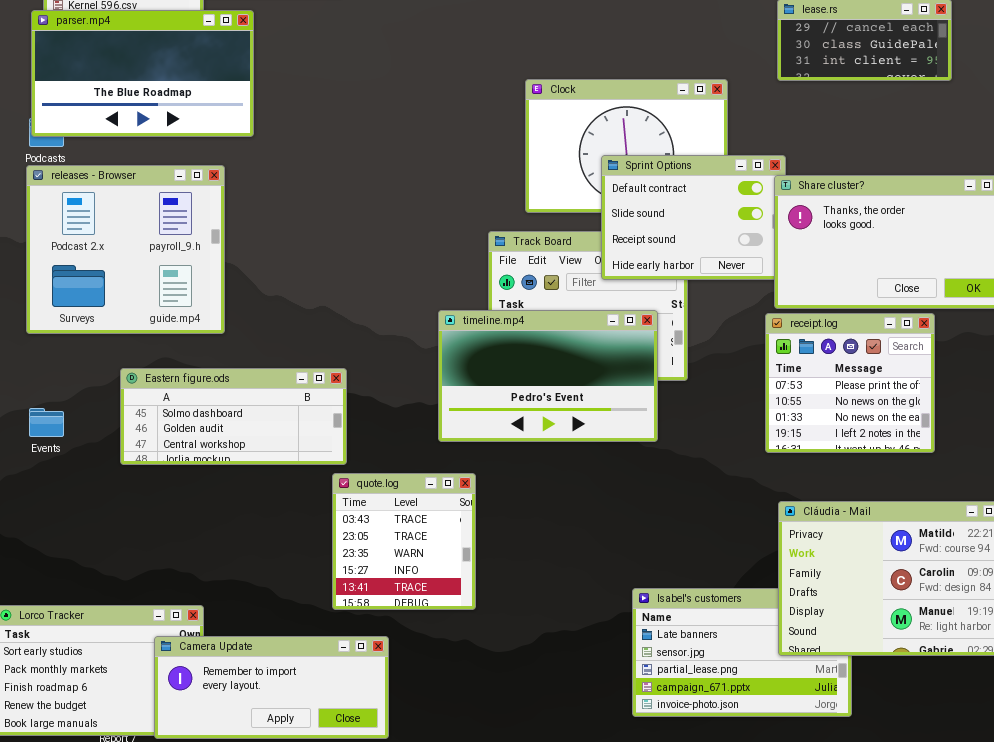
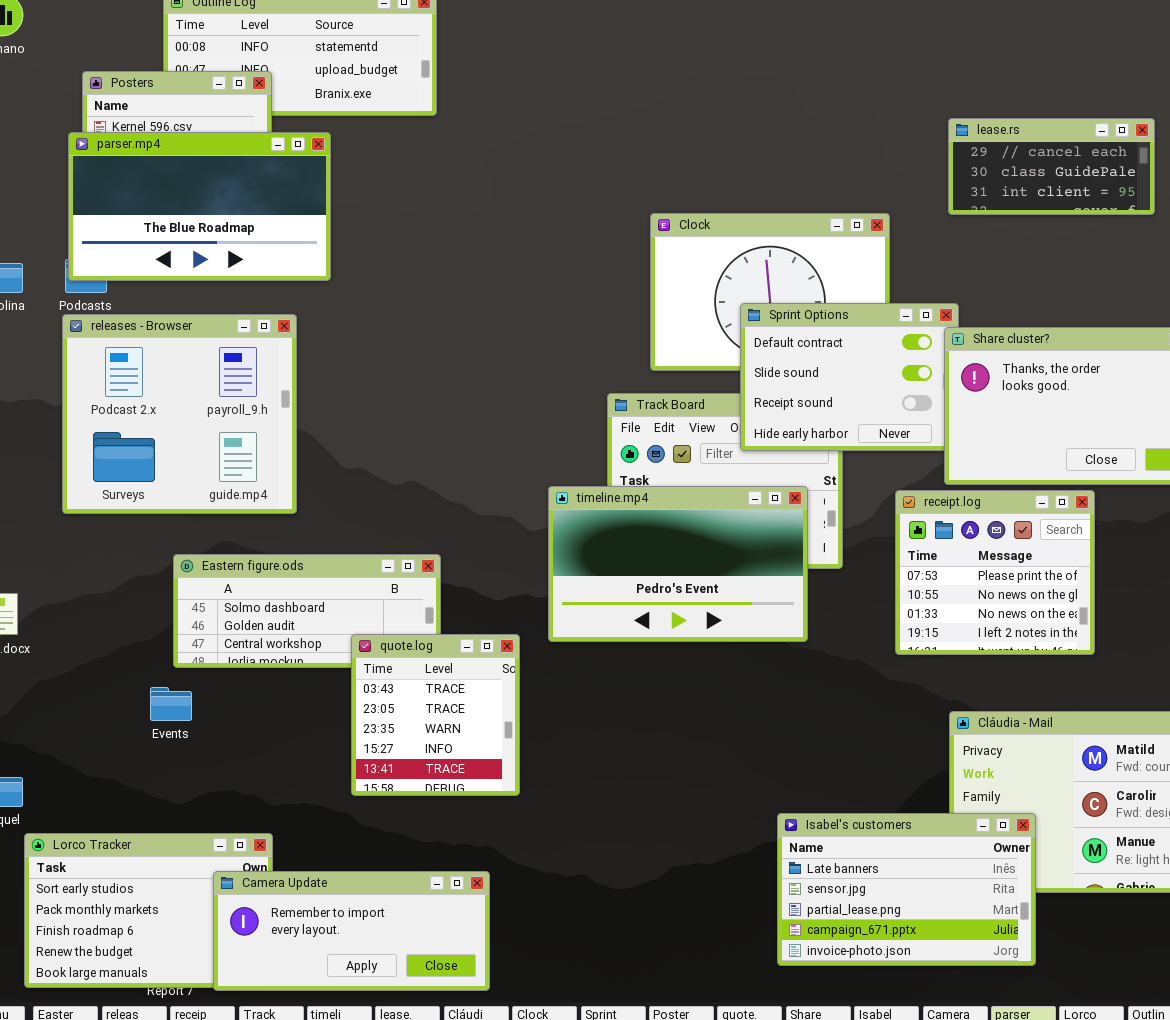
receipt.log: [765,313,935,453] -> [895,490,1095,655], moved
Events: [29,408,64,437] -> [150,687,192,721], moved
quote.log: [332,473,476,610] -> [351,634,520,796], moved
Isabel's customers: [632,588,852,717] -> [777,813,1036,966], raised

